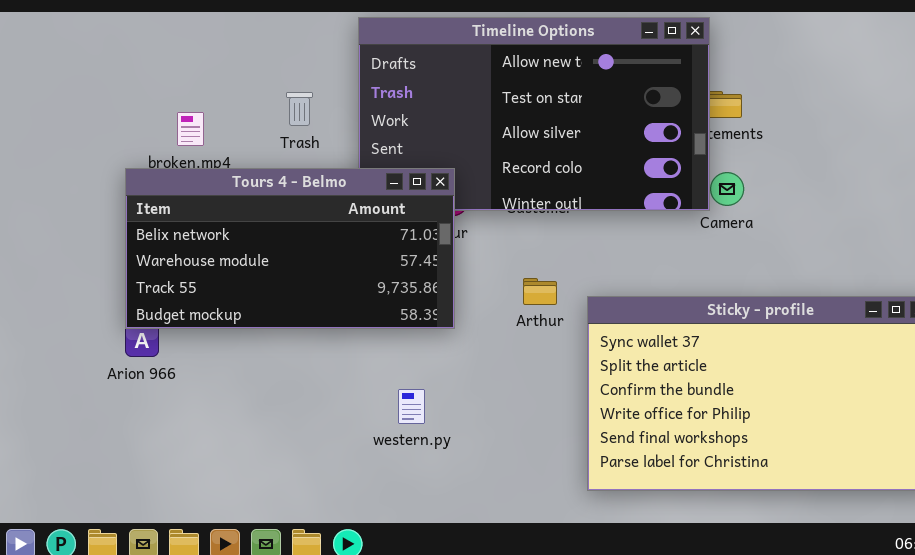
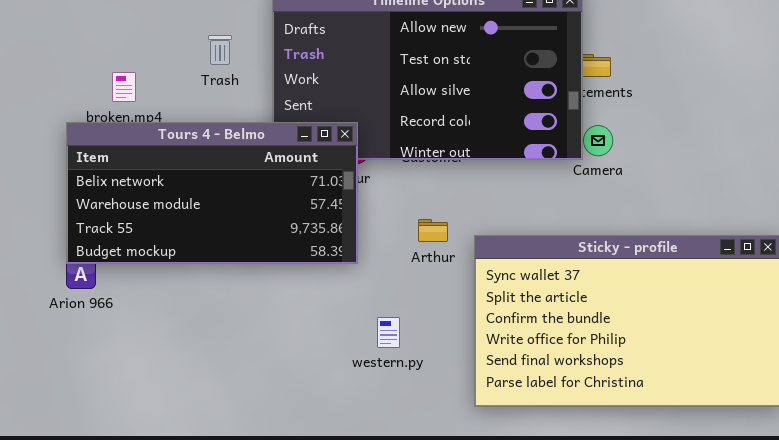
Trash: [286,92,313,126] -> [208,35,232,65], moved
western.py: [398,389,425,424] -> [377,317,400,348], moved

